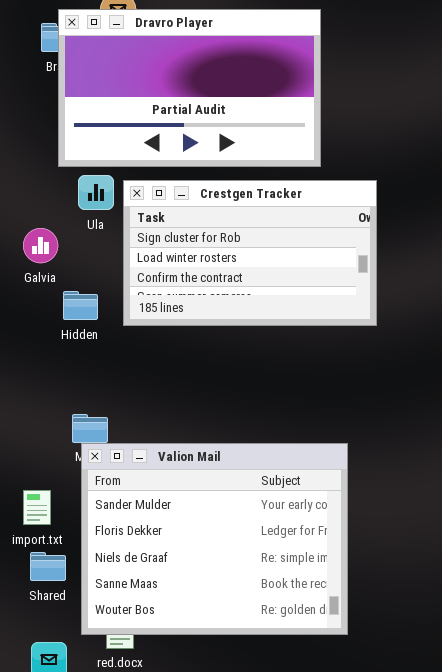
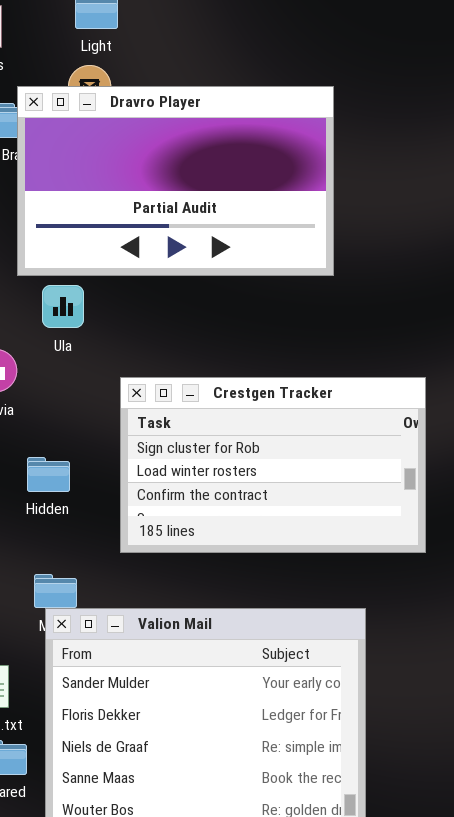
Crestgen Tracker: [123,180,377,326] -> [120,377,426,553], moved
Hidden: [63,291,98,320] -> [27,457,70,492], moved

